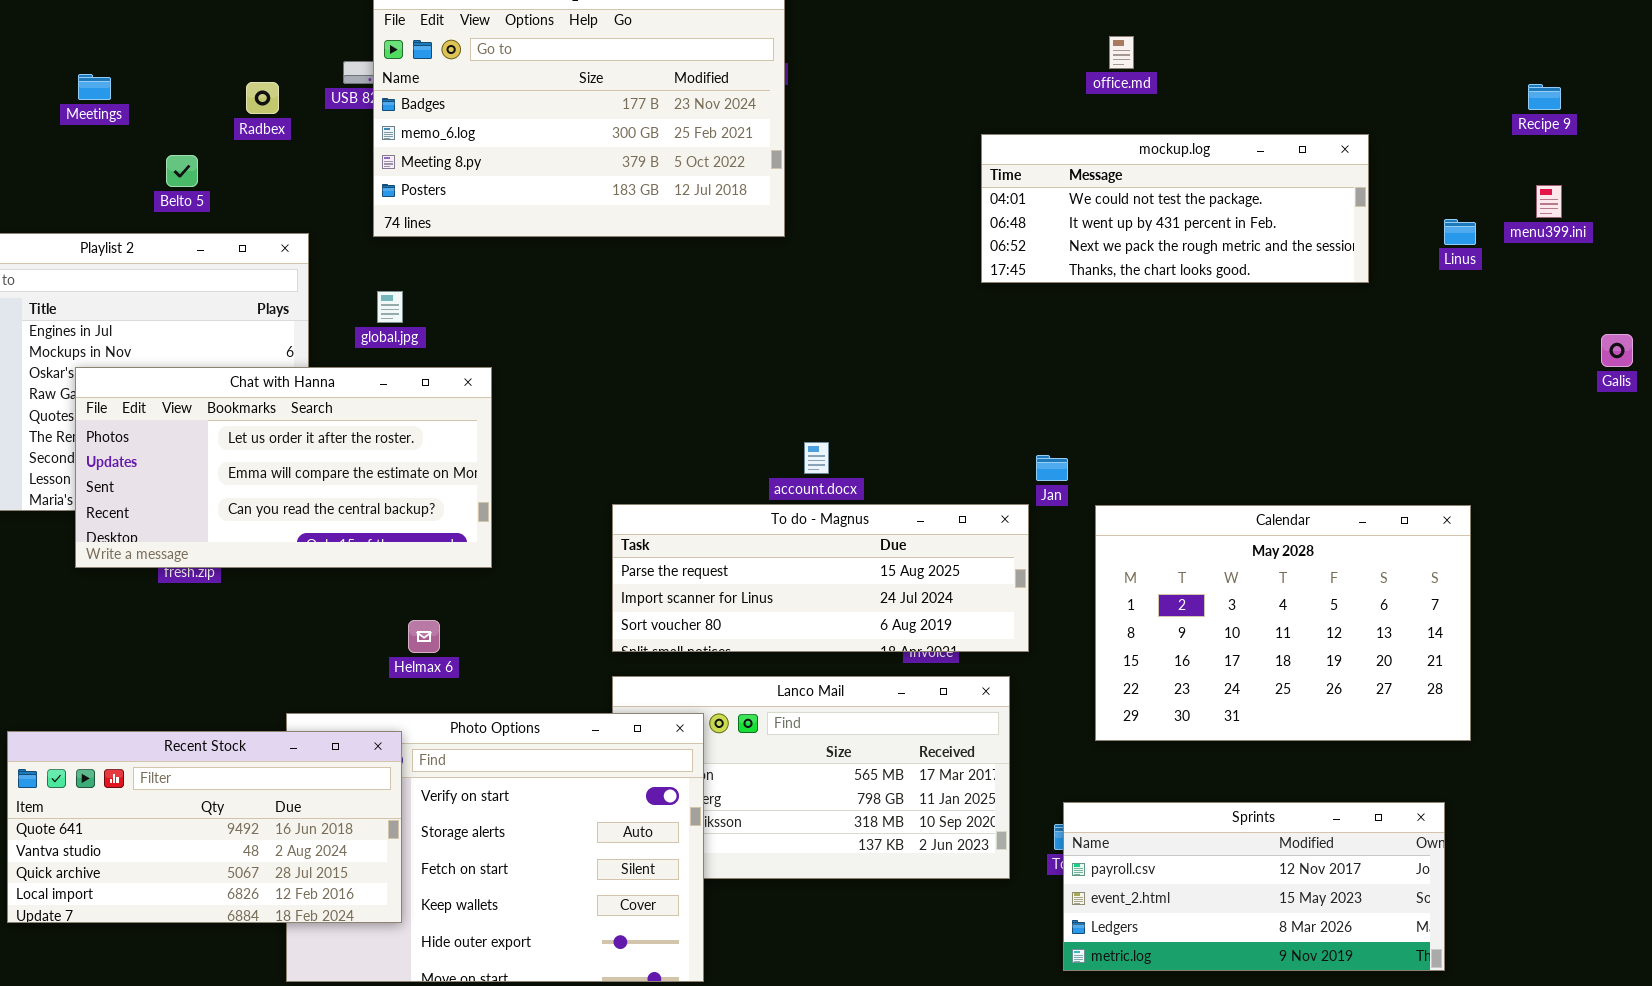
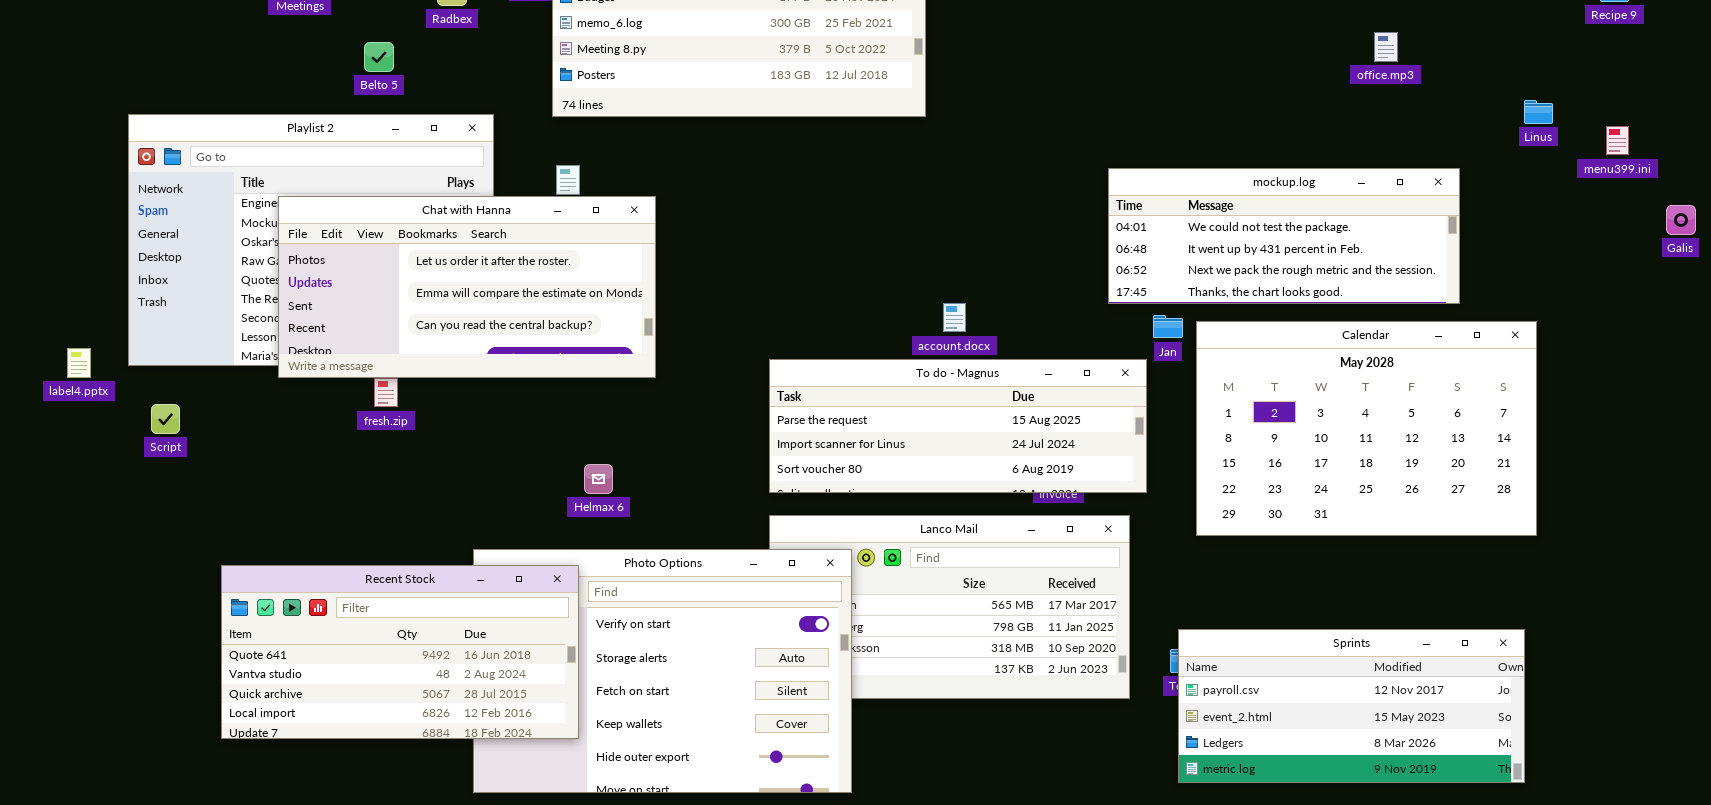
mockup.log: [981,134,1369,283] -> [1108,168,1460,304], moved
menu399.ini: [1536,185,1562,218] -> [1606,126,1629,155], moved
Chat with Hanna: [75,367,492,568] -> [278,196,656,378], moved
Calendar: [1095,505,1471,741] -> [1196,321,1537,536], moved

